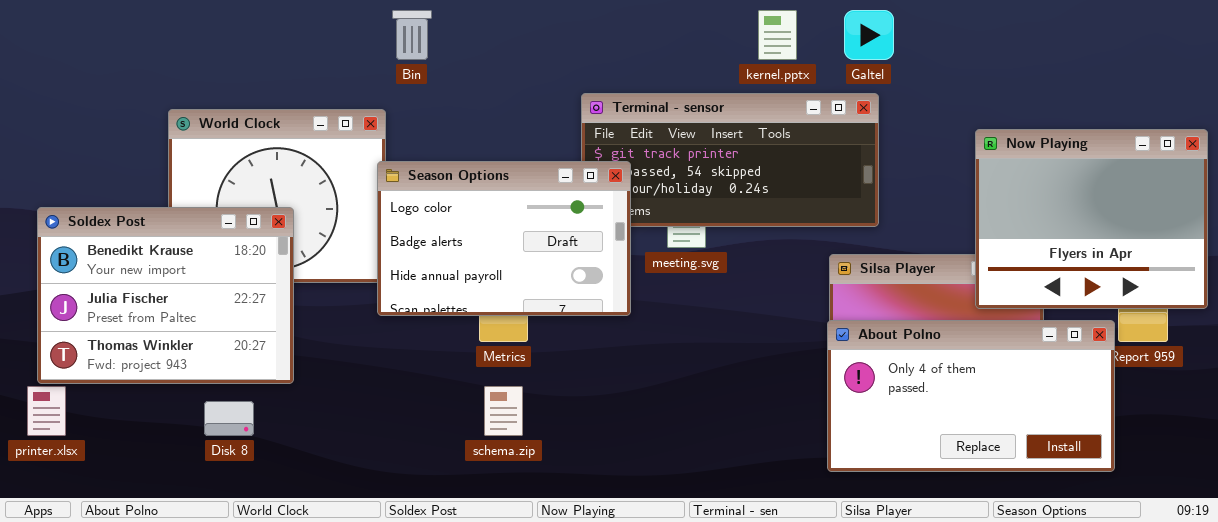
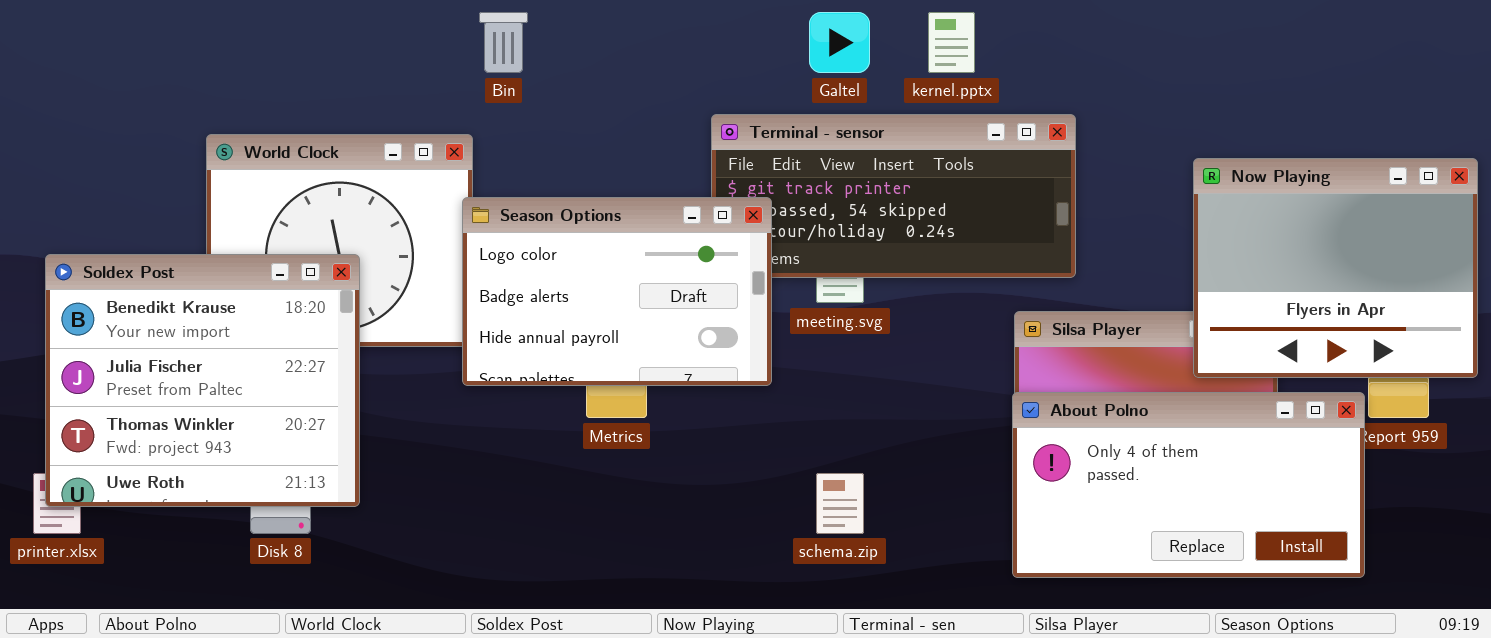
Galtel: [844,10,894,60] -> [809,12,870,73], moved
Soldex Post: [37,207,294,384] -> [45,254,360,507], resized
schema.zip: [484,386,523,436] -> [816,473,864,534], moved

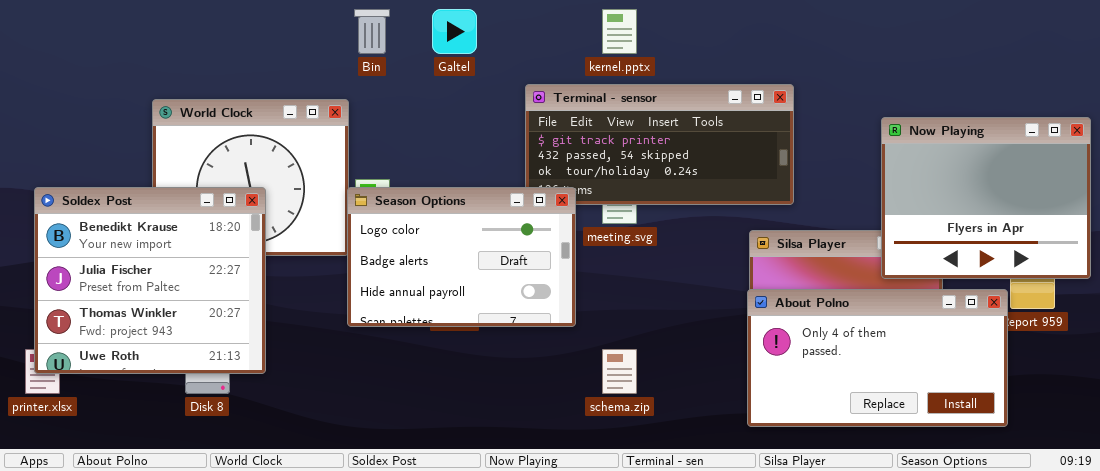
Galtel: [809,12,870,73] -> [432,9,477,54], moved
kernel.pptx: [928,12,975,73] -> [602,9,637,54], moved
Season Options: [462,197,772,386] -> [347,187,576,327], moved

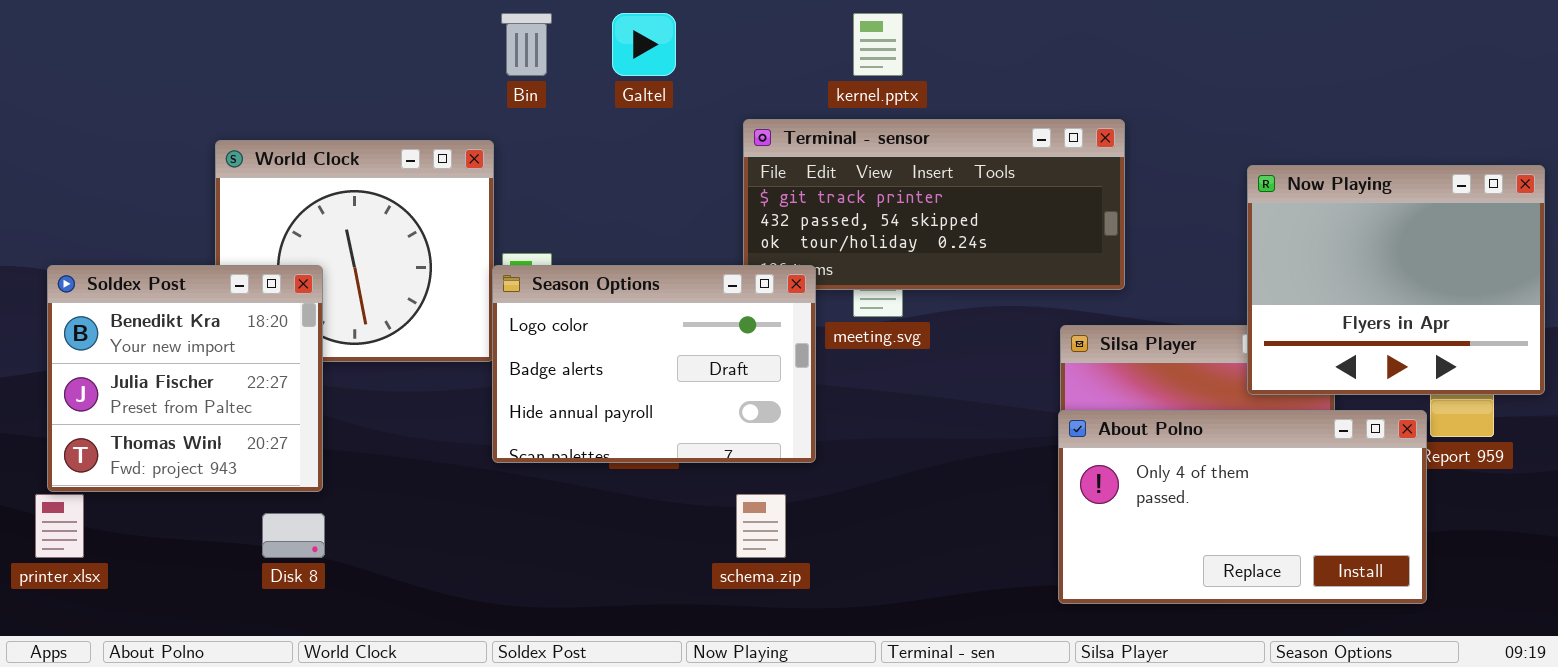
Soldex Post: [34,187,266,374] -> [47,265,323,492], resized
schema.zip: [602,349,637,394] -> [736,494,786,558], moved

